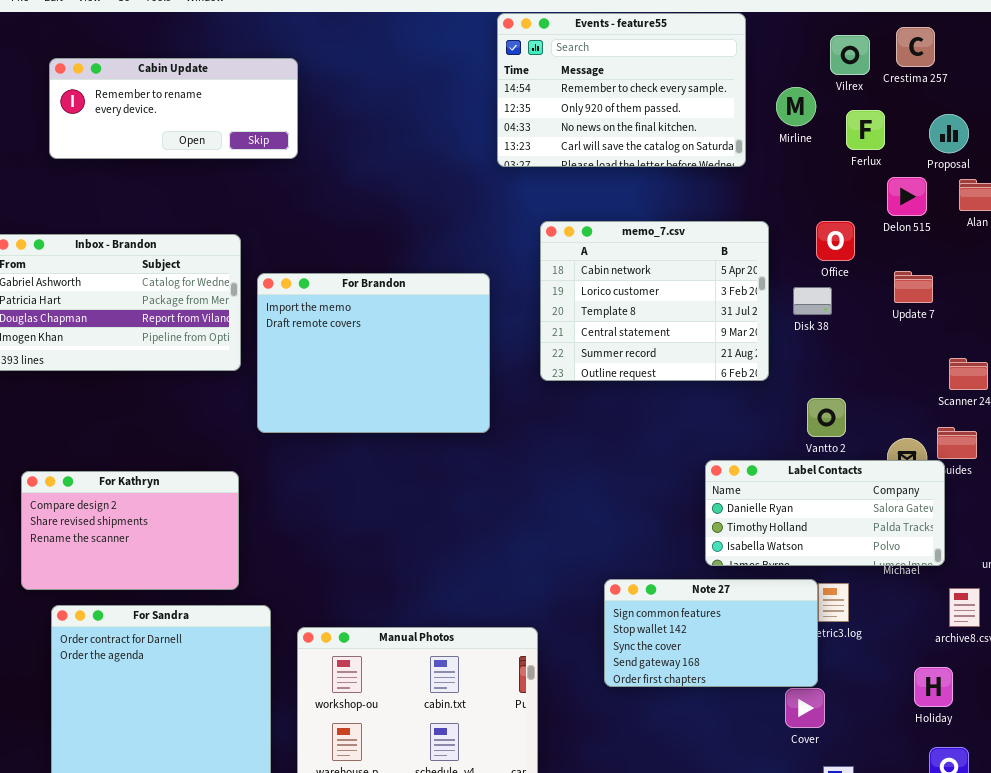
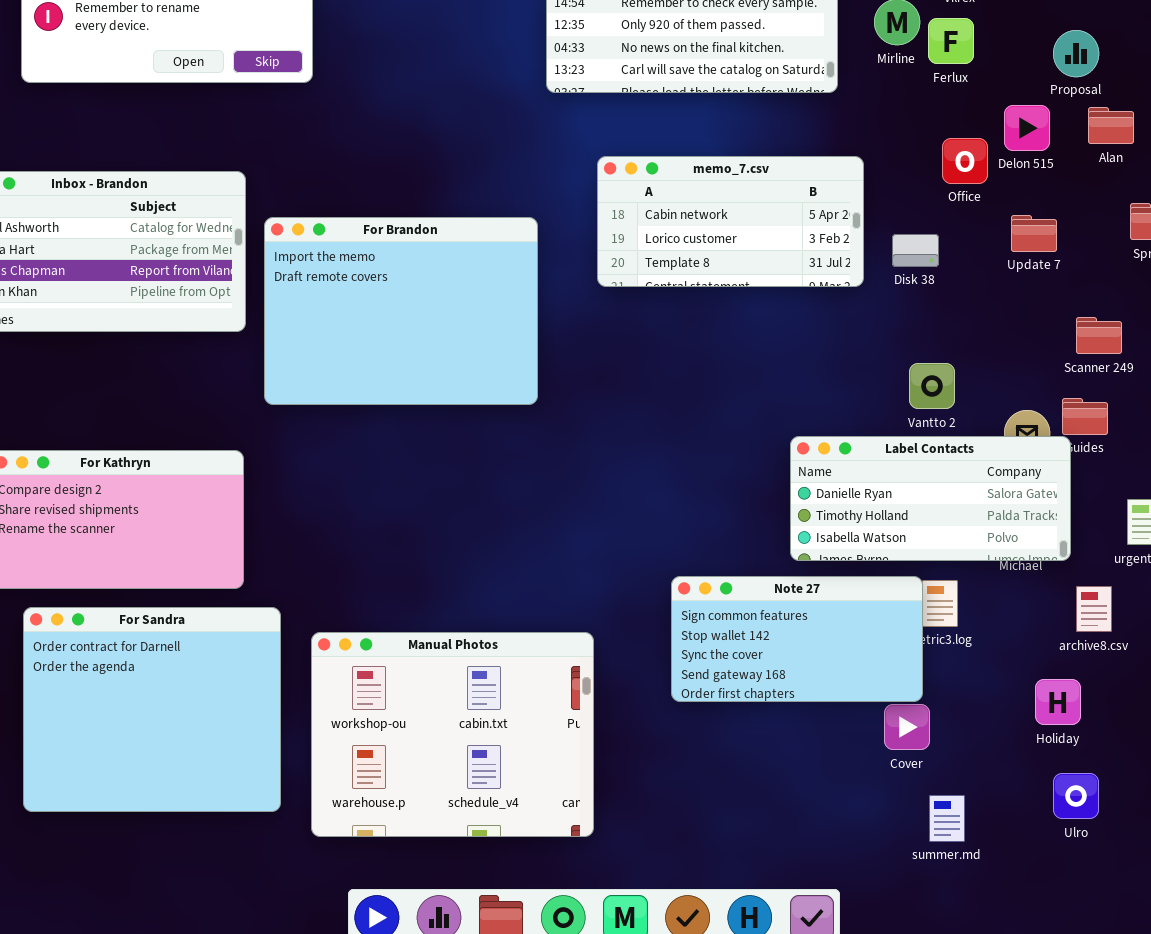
Ferlux: [846,110,885,150] -> [928,18,974,64], moved
memo_7.csv: [540,221,769,381] -> [597,156,864,287], resized
Office: [816,221,855,261] -> [942,138,988,184], moved

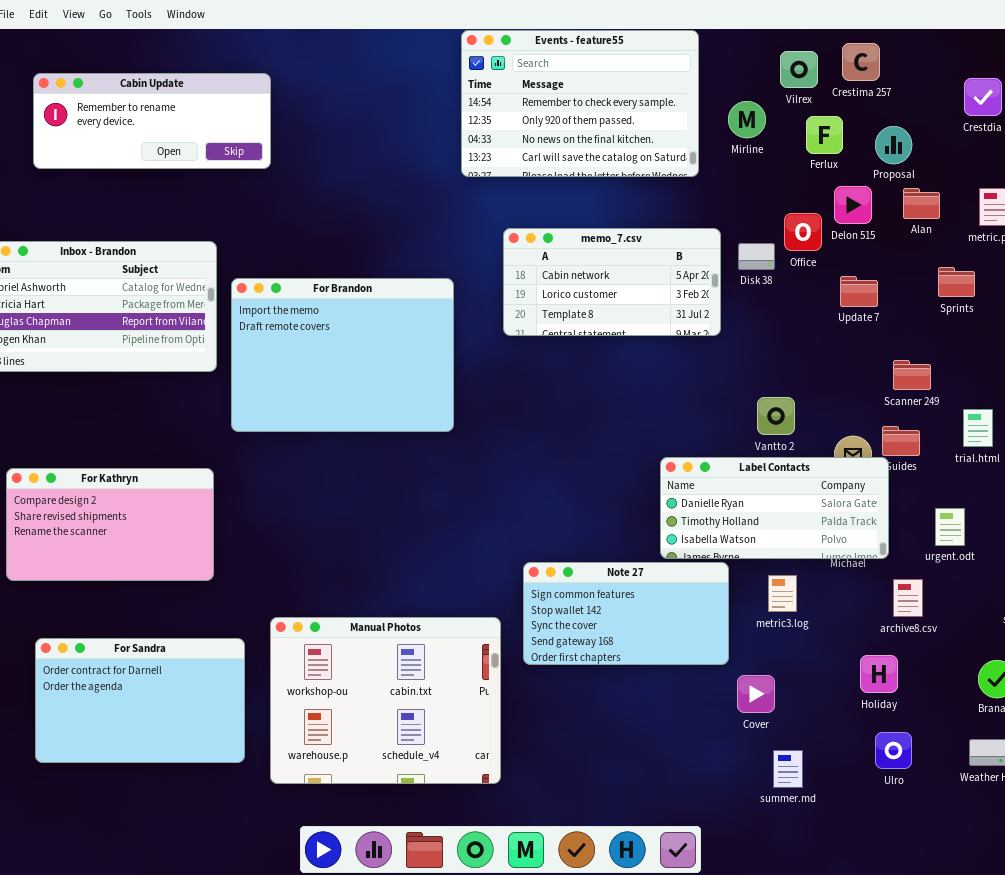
Ferlux: [928,18,974,64] -> [806,116,843,154], moved
Disk 38: [892,234,939,267] -> [738,243,775,270], moved
Note 27: [671,576,923,702] -> [523,562,729,665], moved
For Sandra: [23,607,281,812] -> [35,638,245,763], resized

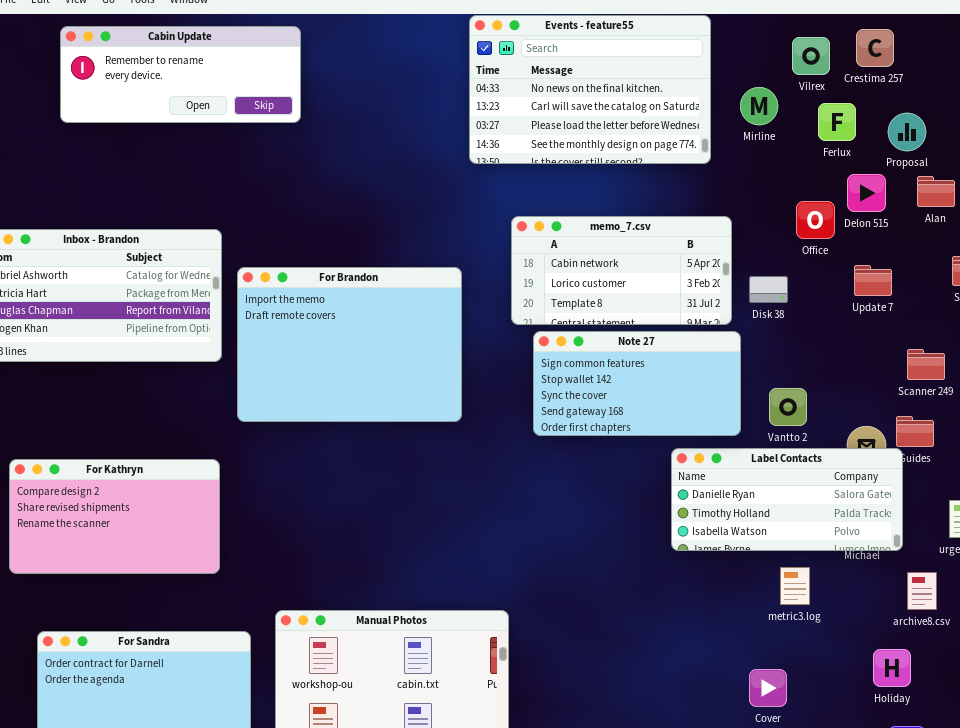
Events - feature55: [461,30,699,177] -> [469,15,711,164], scrolled down 2 rows
Cabin Update: [33,73,271,169] -> [60,26,301,123], moved
Disk 38: [738,243,775,270] -> [749,276,788,303], moved
Note 27: [523,562,729,665] -> [533,331,741,436], moved

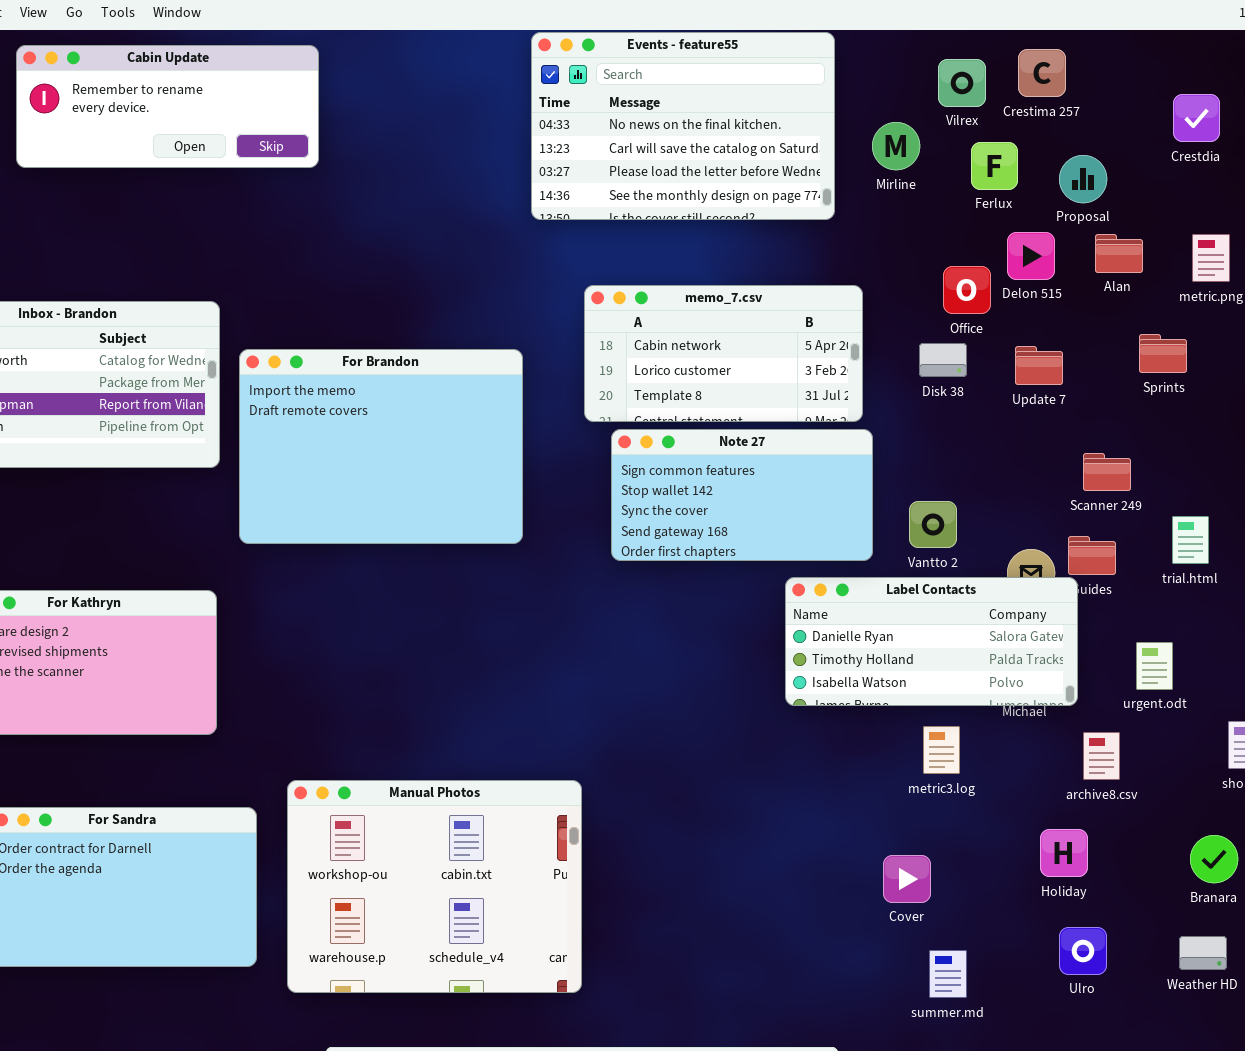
Disk 38: [749,276,788,303] -> [919,343,967,377], moved

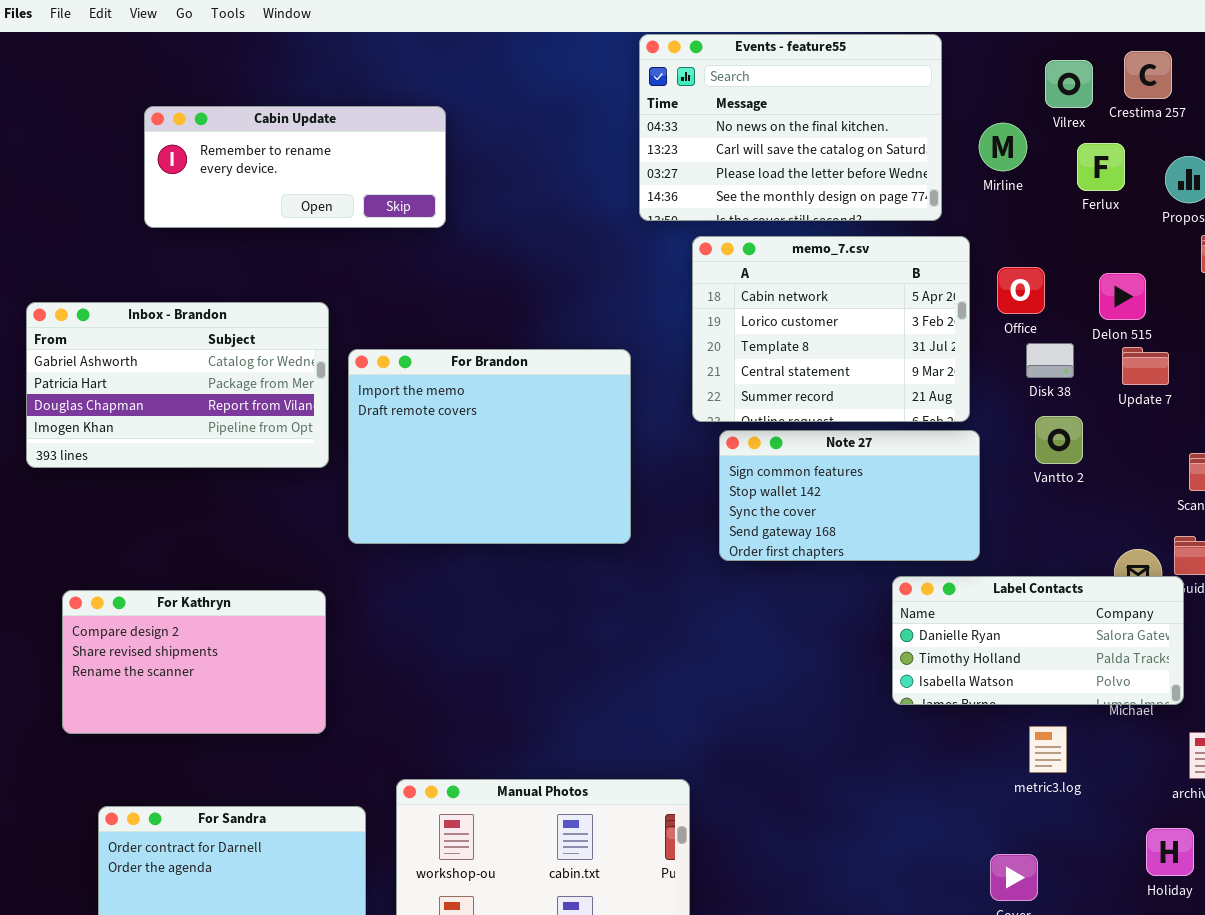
Cabin Update: [16,45,319,168] -> [144,106,446,228], moved
Delon 515: [1007,232,1055,280] -> [1099,273,1146,320], moved
Office: [943,266,991,314] -> [997,267,1045,314], moved
memo_7.csv: [584,285,863,422] -> [692,236,970,422], resized
Vantto 2: [909,501,957,548] -> [1035,416,1083,464], moved

